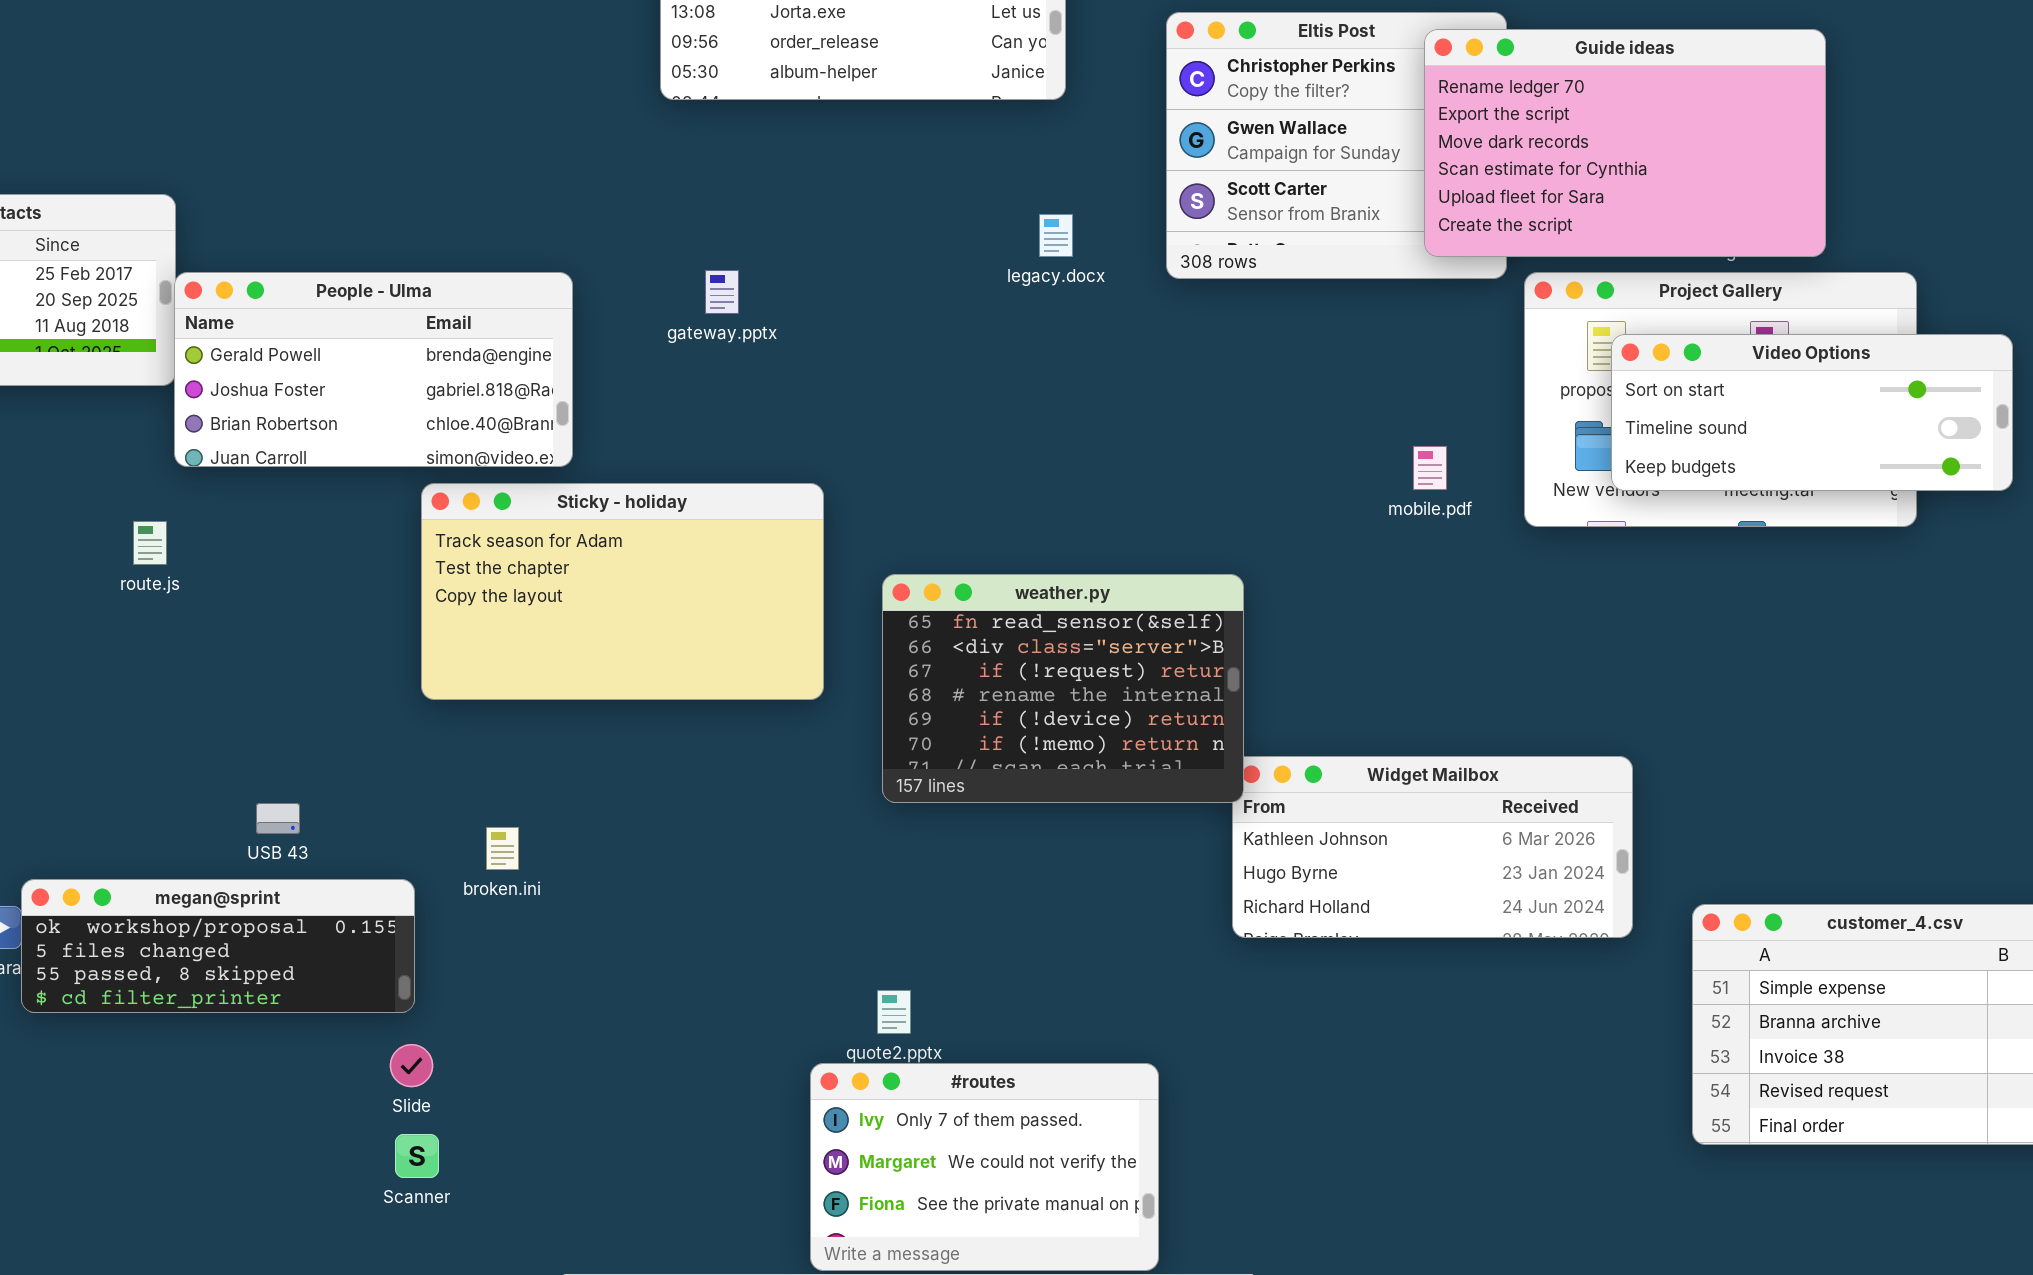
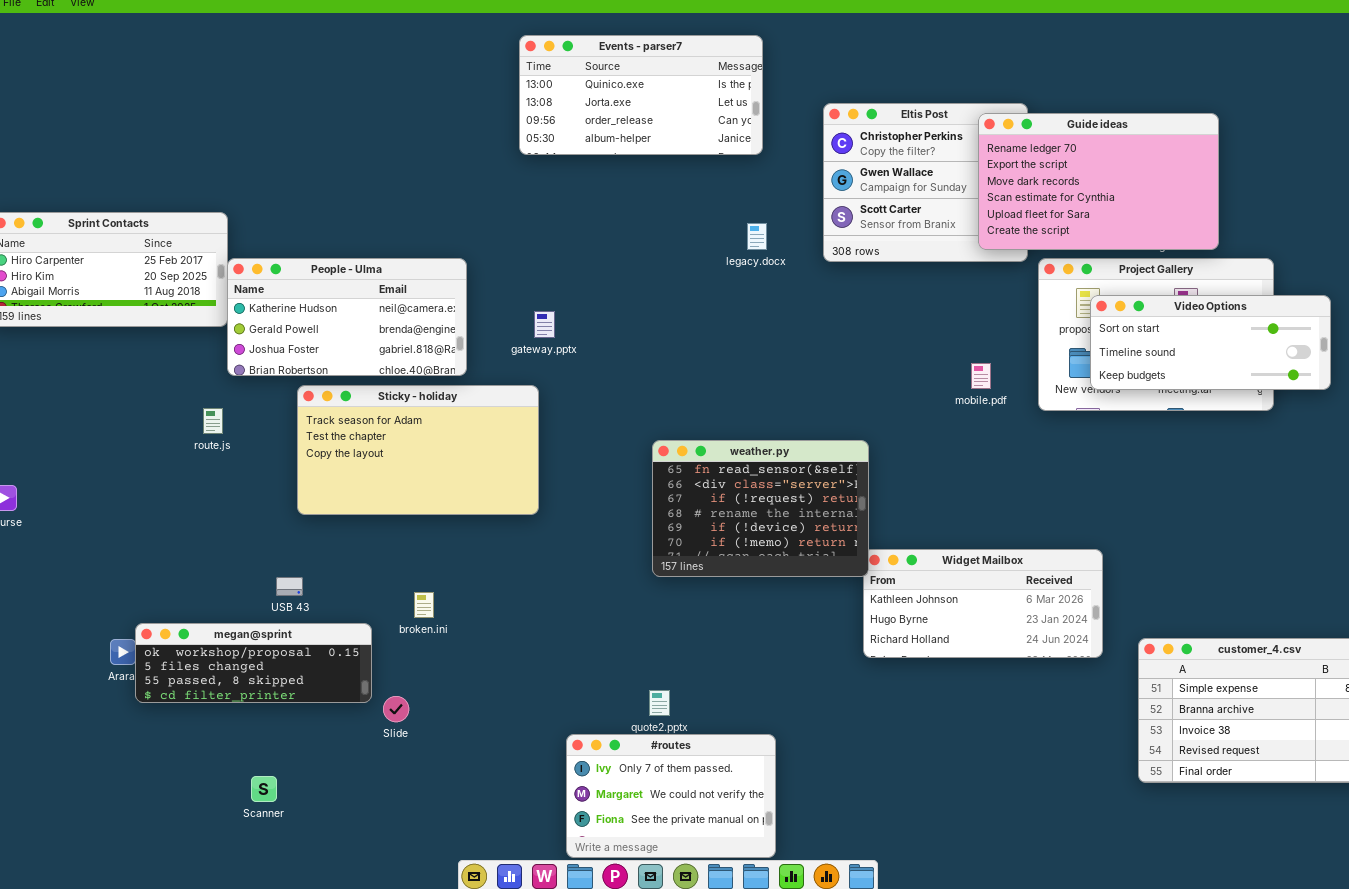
gateway.pptx: [705,270,739,314] -> [534,311,555,338], moved
People - Ulma: [174,272,573,467] -> [227,258,467,376], scrolled up 1 row
Sticky - holiday: [421,483,824,700] -> [297,385,539,515], moved
Slide: [390,1044,433,1087] -> [383,696,409,722], moved
#routes: [810,1063,1159,1271] -> [566,734,776,858], moved
Scanner: [395,1134,439,1178] -> [251,776,277,802], moved

